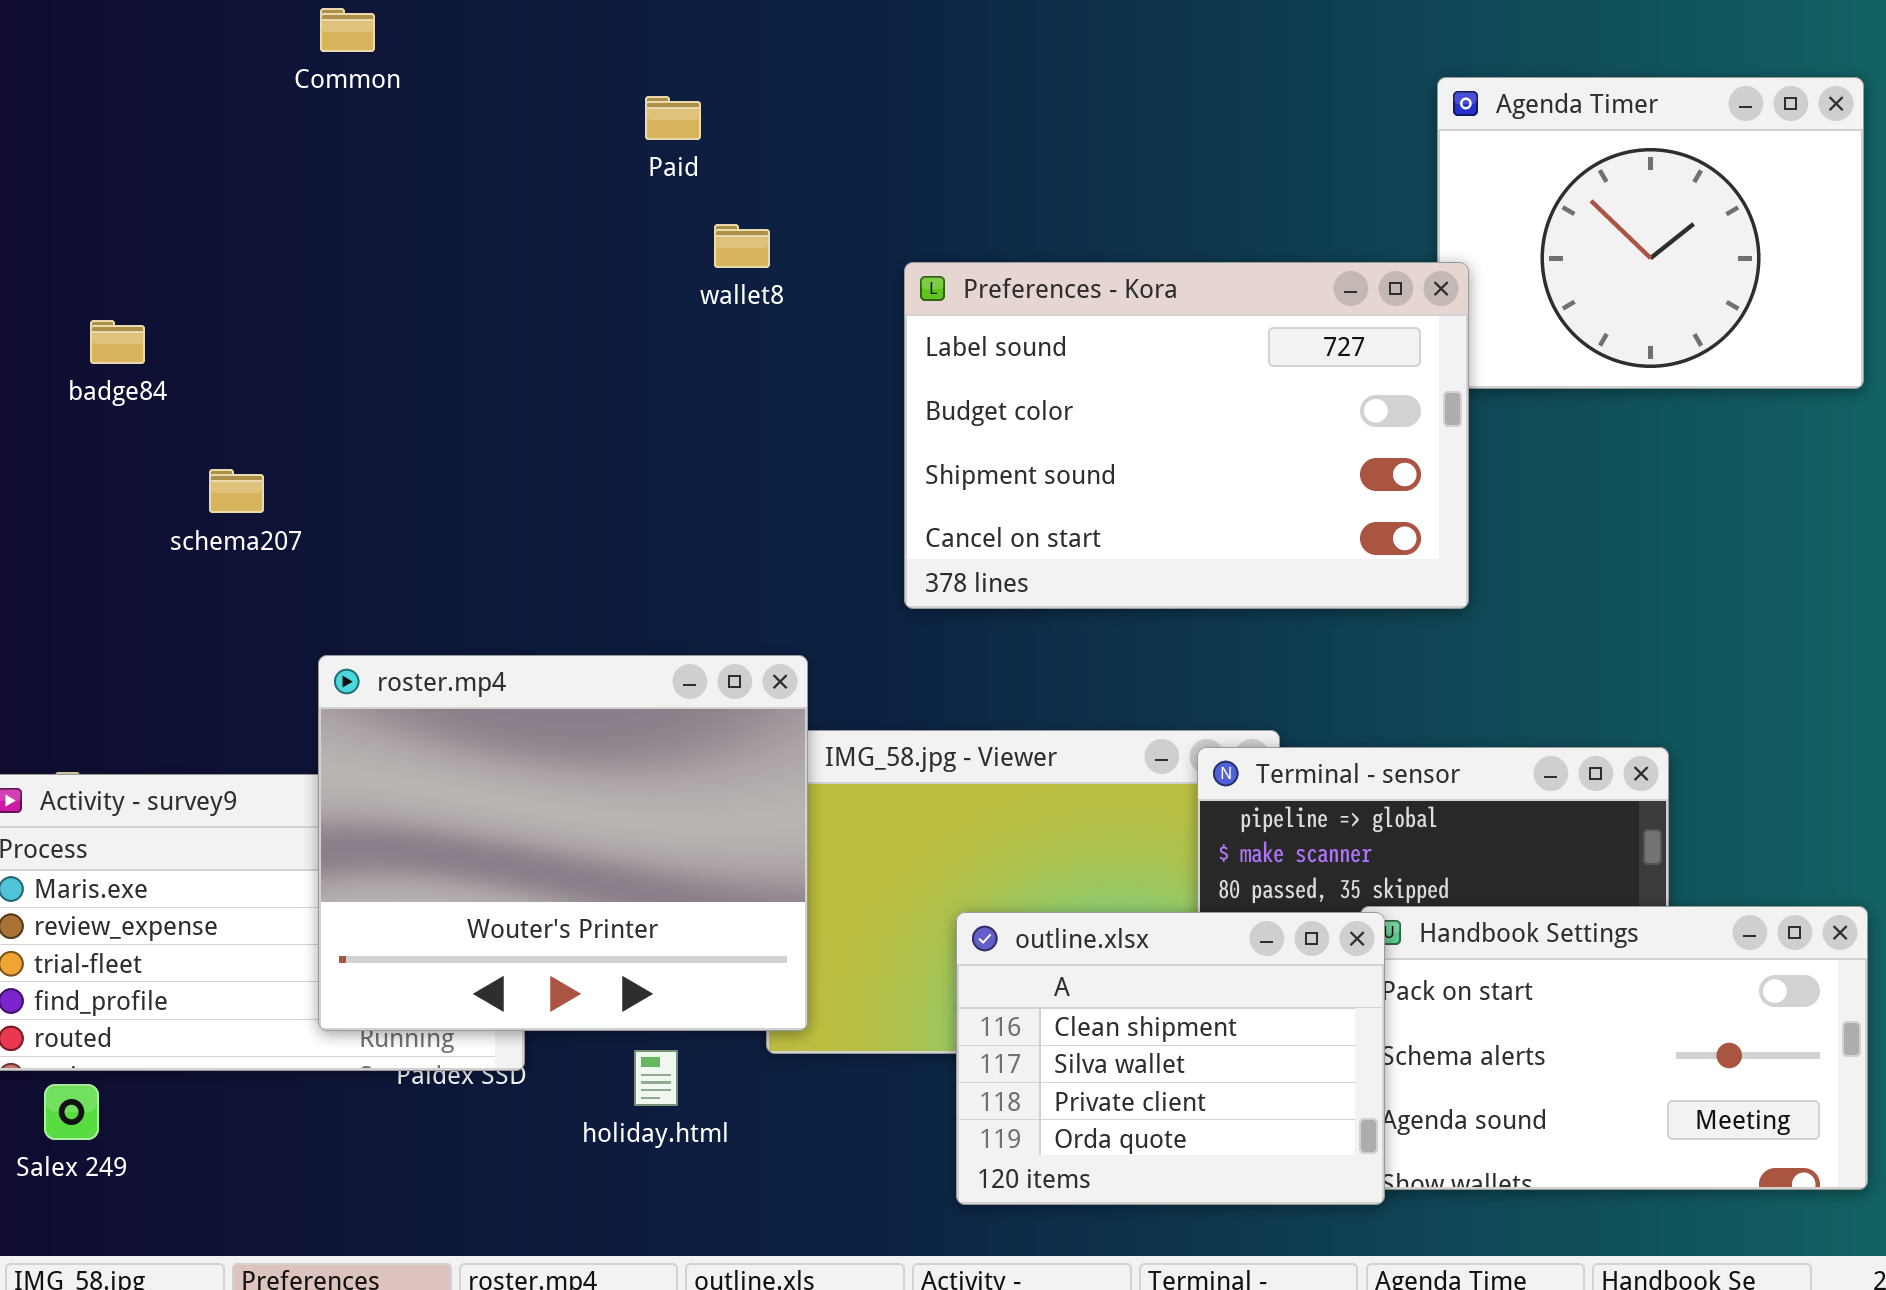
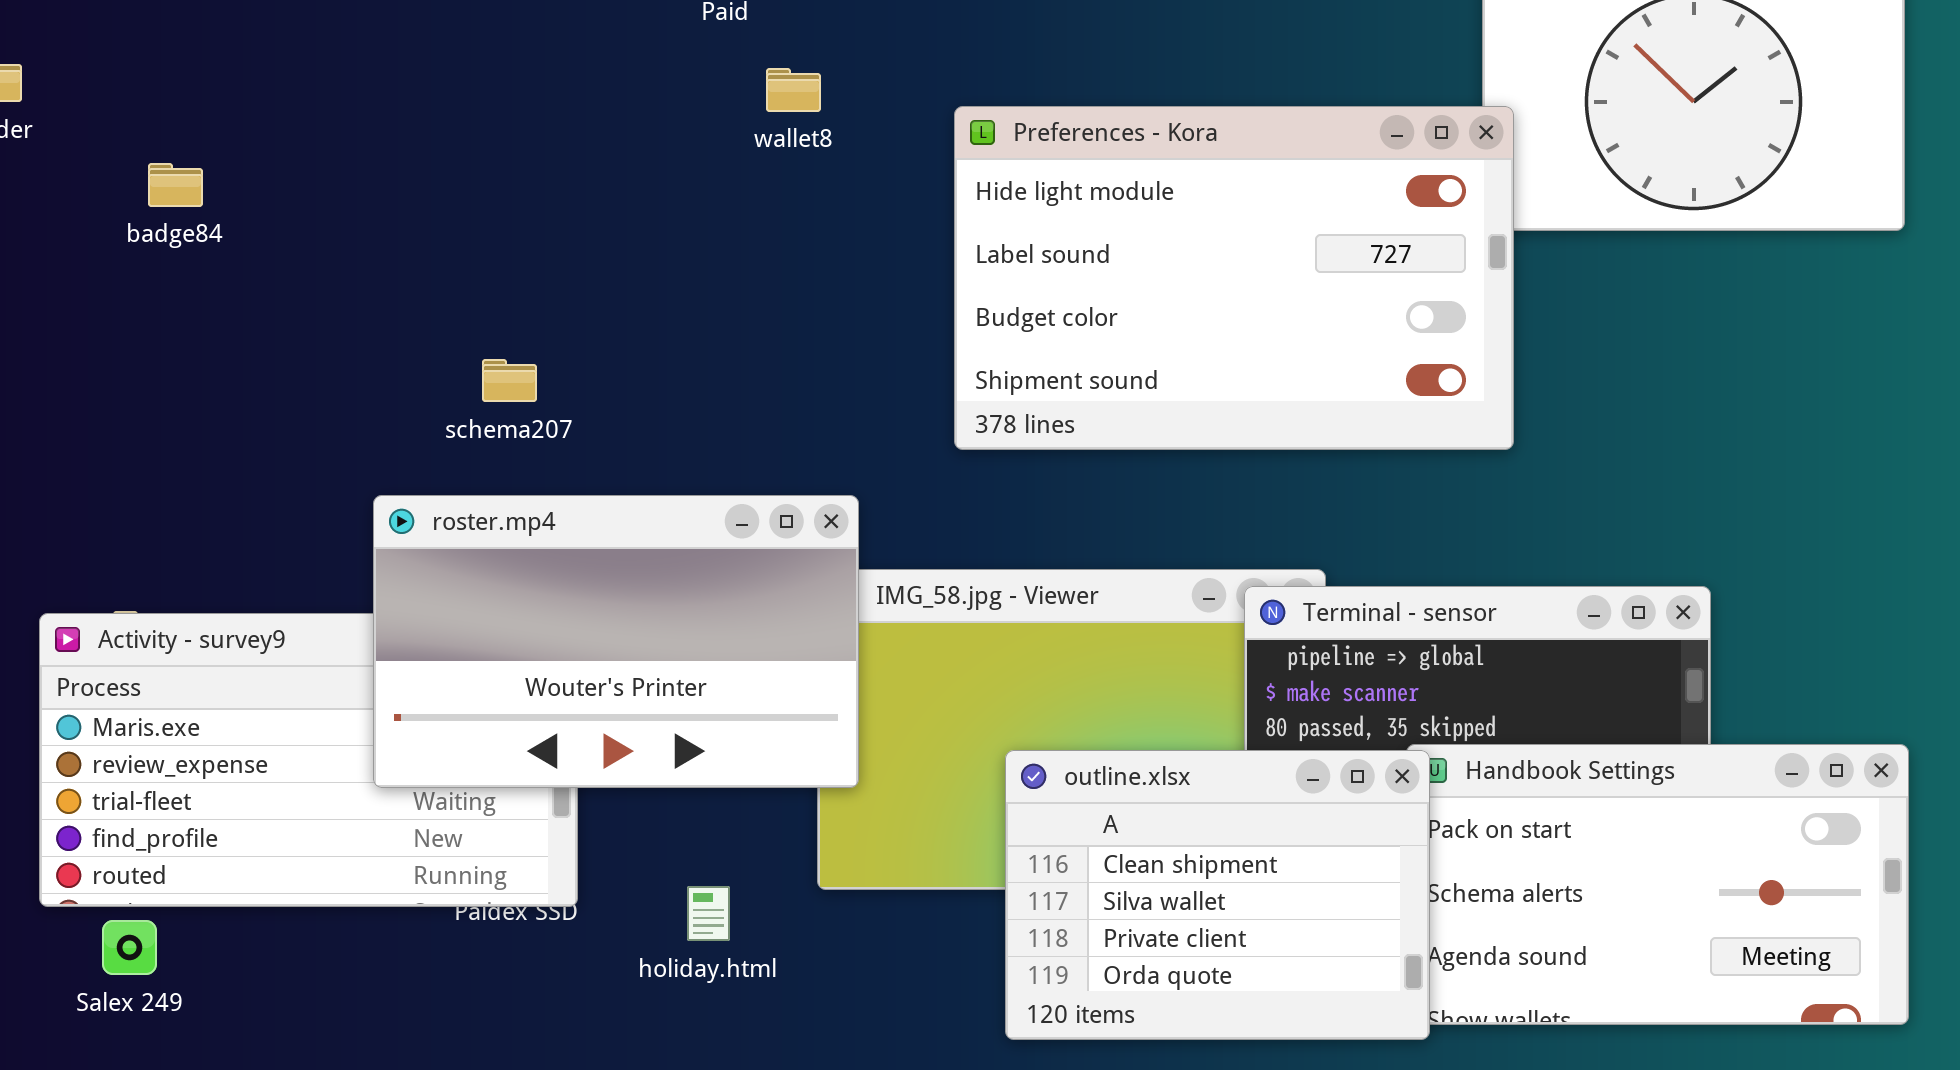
Preferences - Kora: [904,262,1469,609] -> [954,106,1514,450], scrolled up 1 row
schema207: [209,469,264,513] -> [482,359,537,402], moved
roster.mp4: [318,655,808,1031] -> [373,495,859,788], resized

